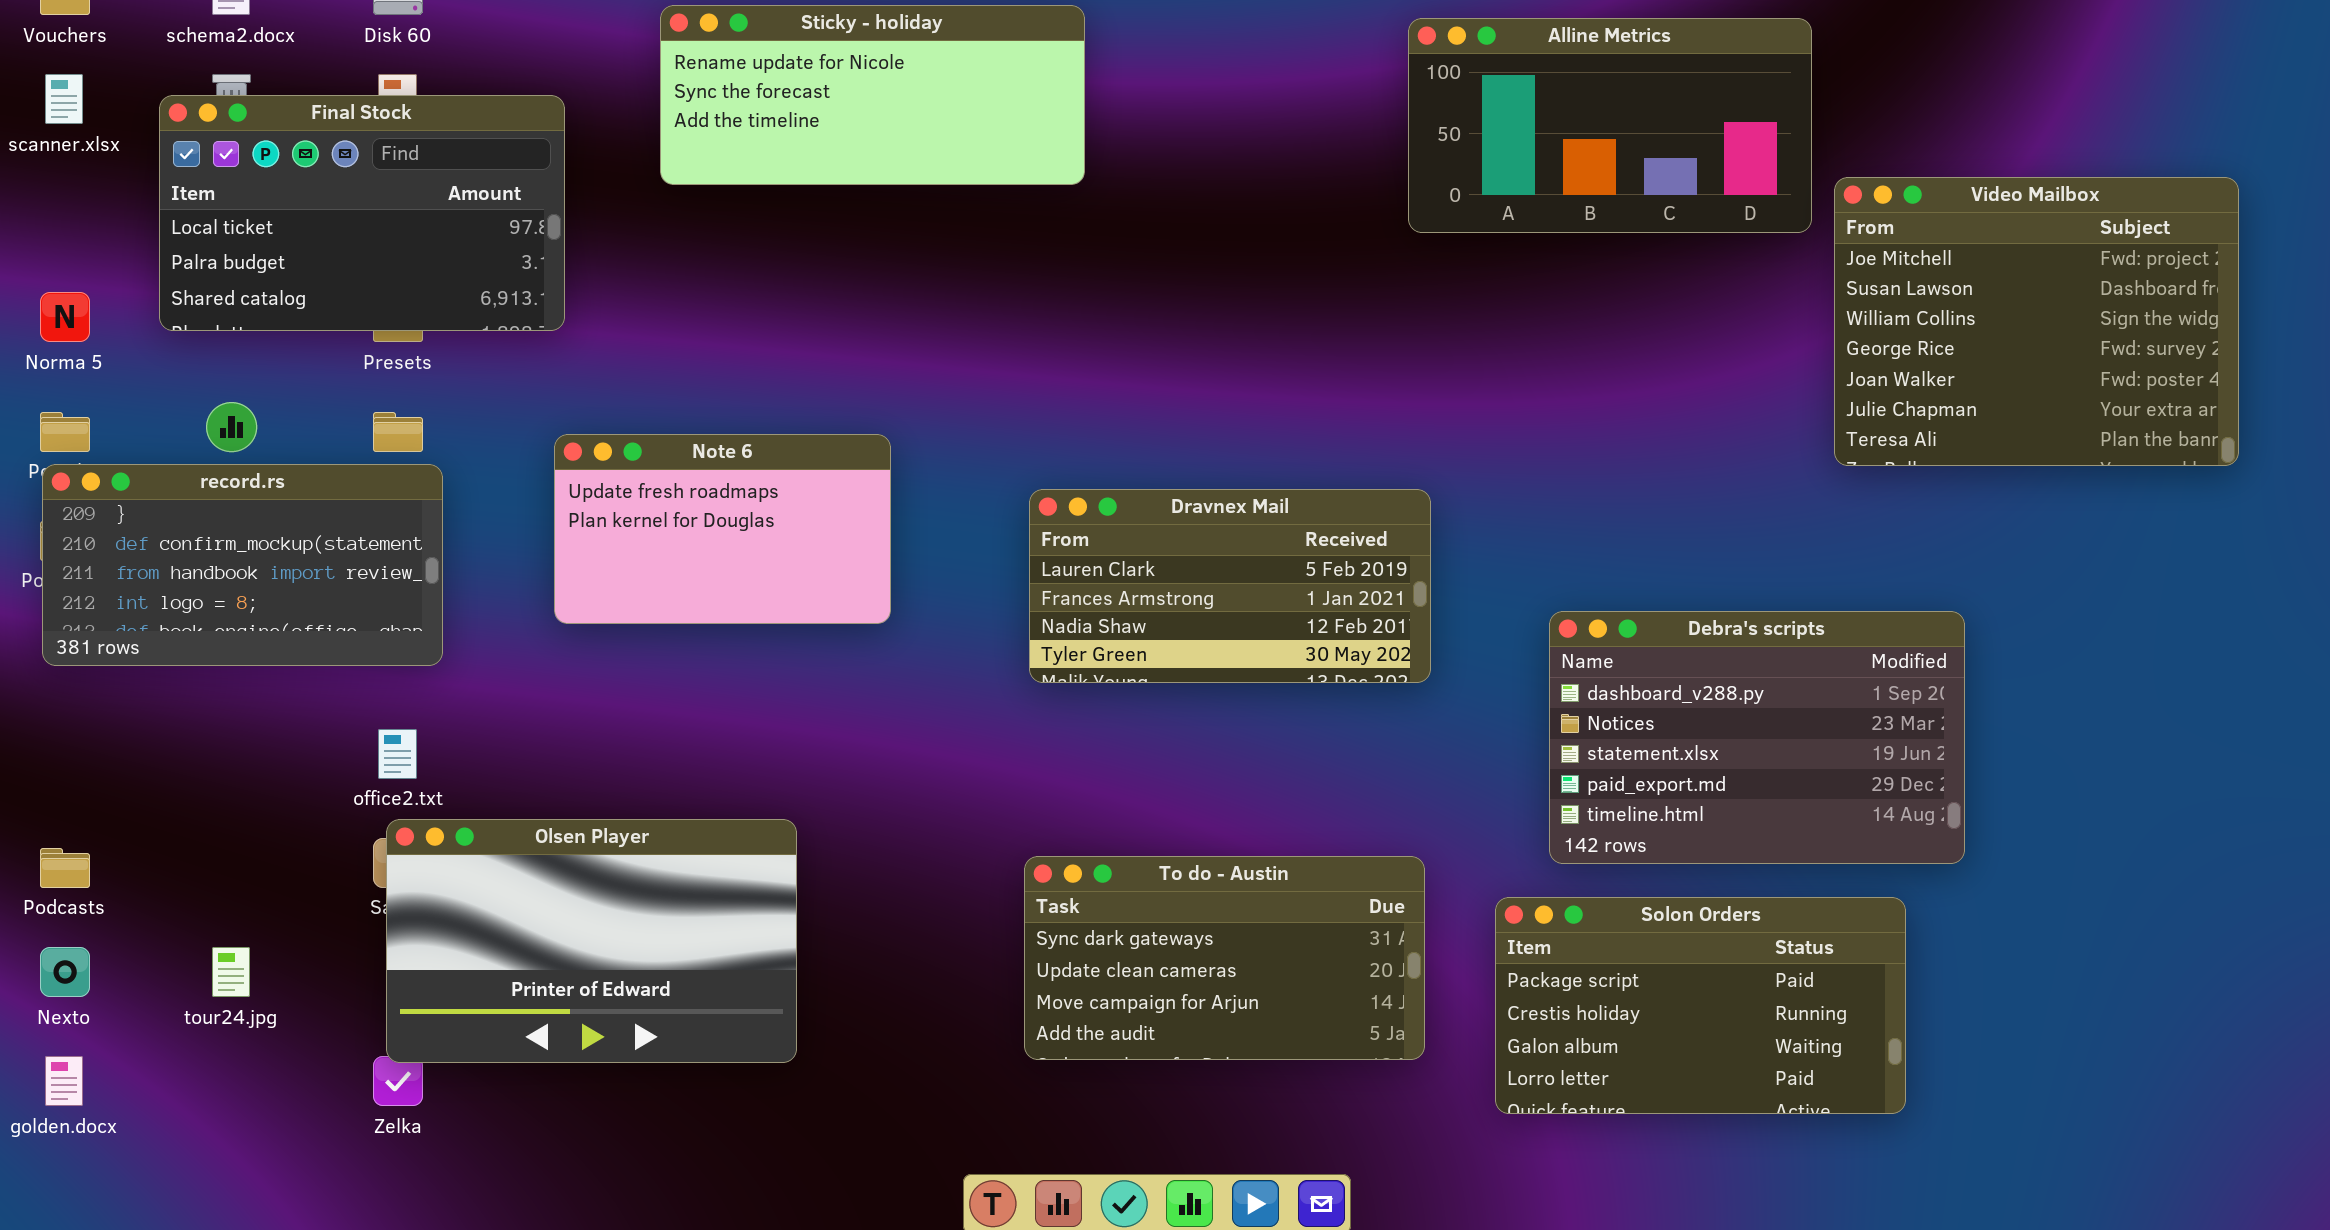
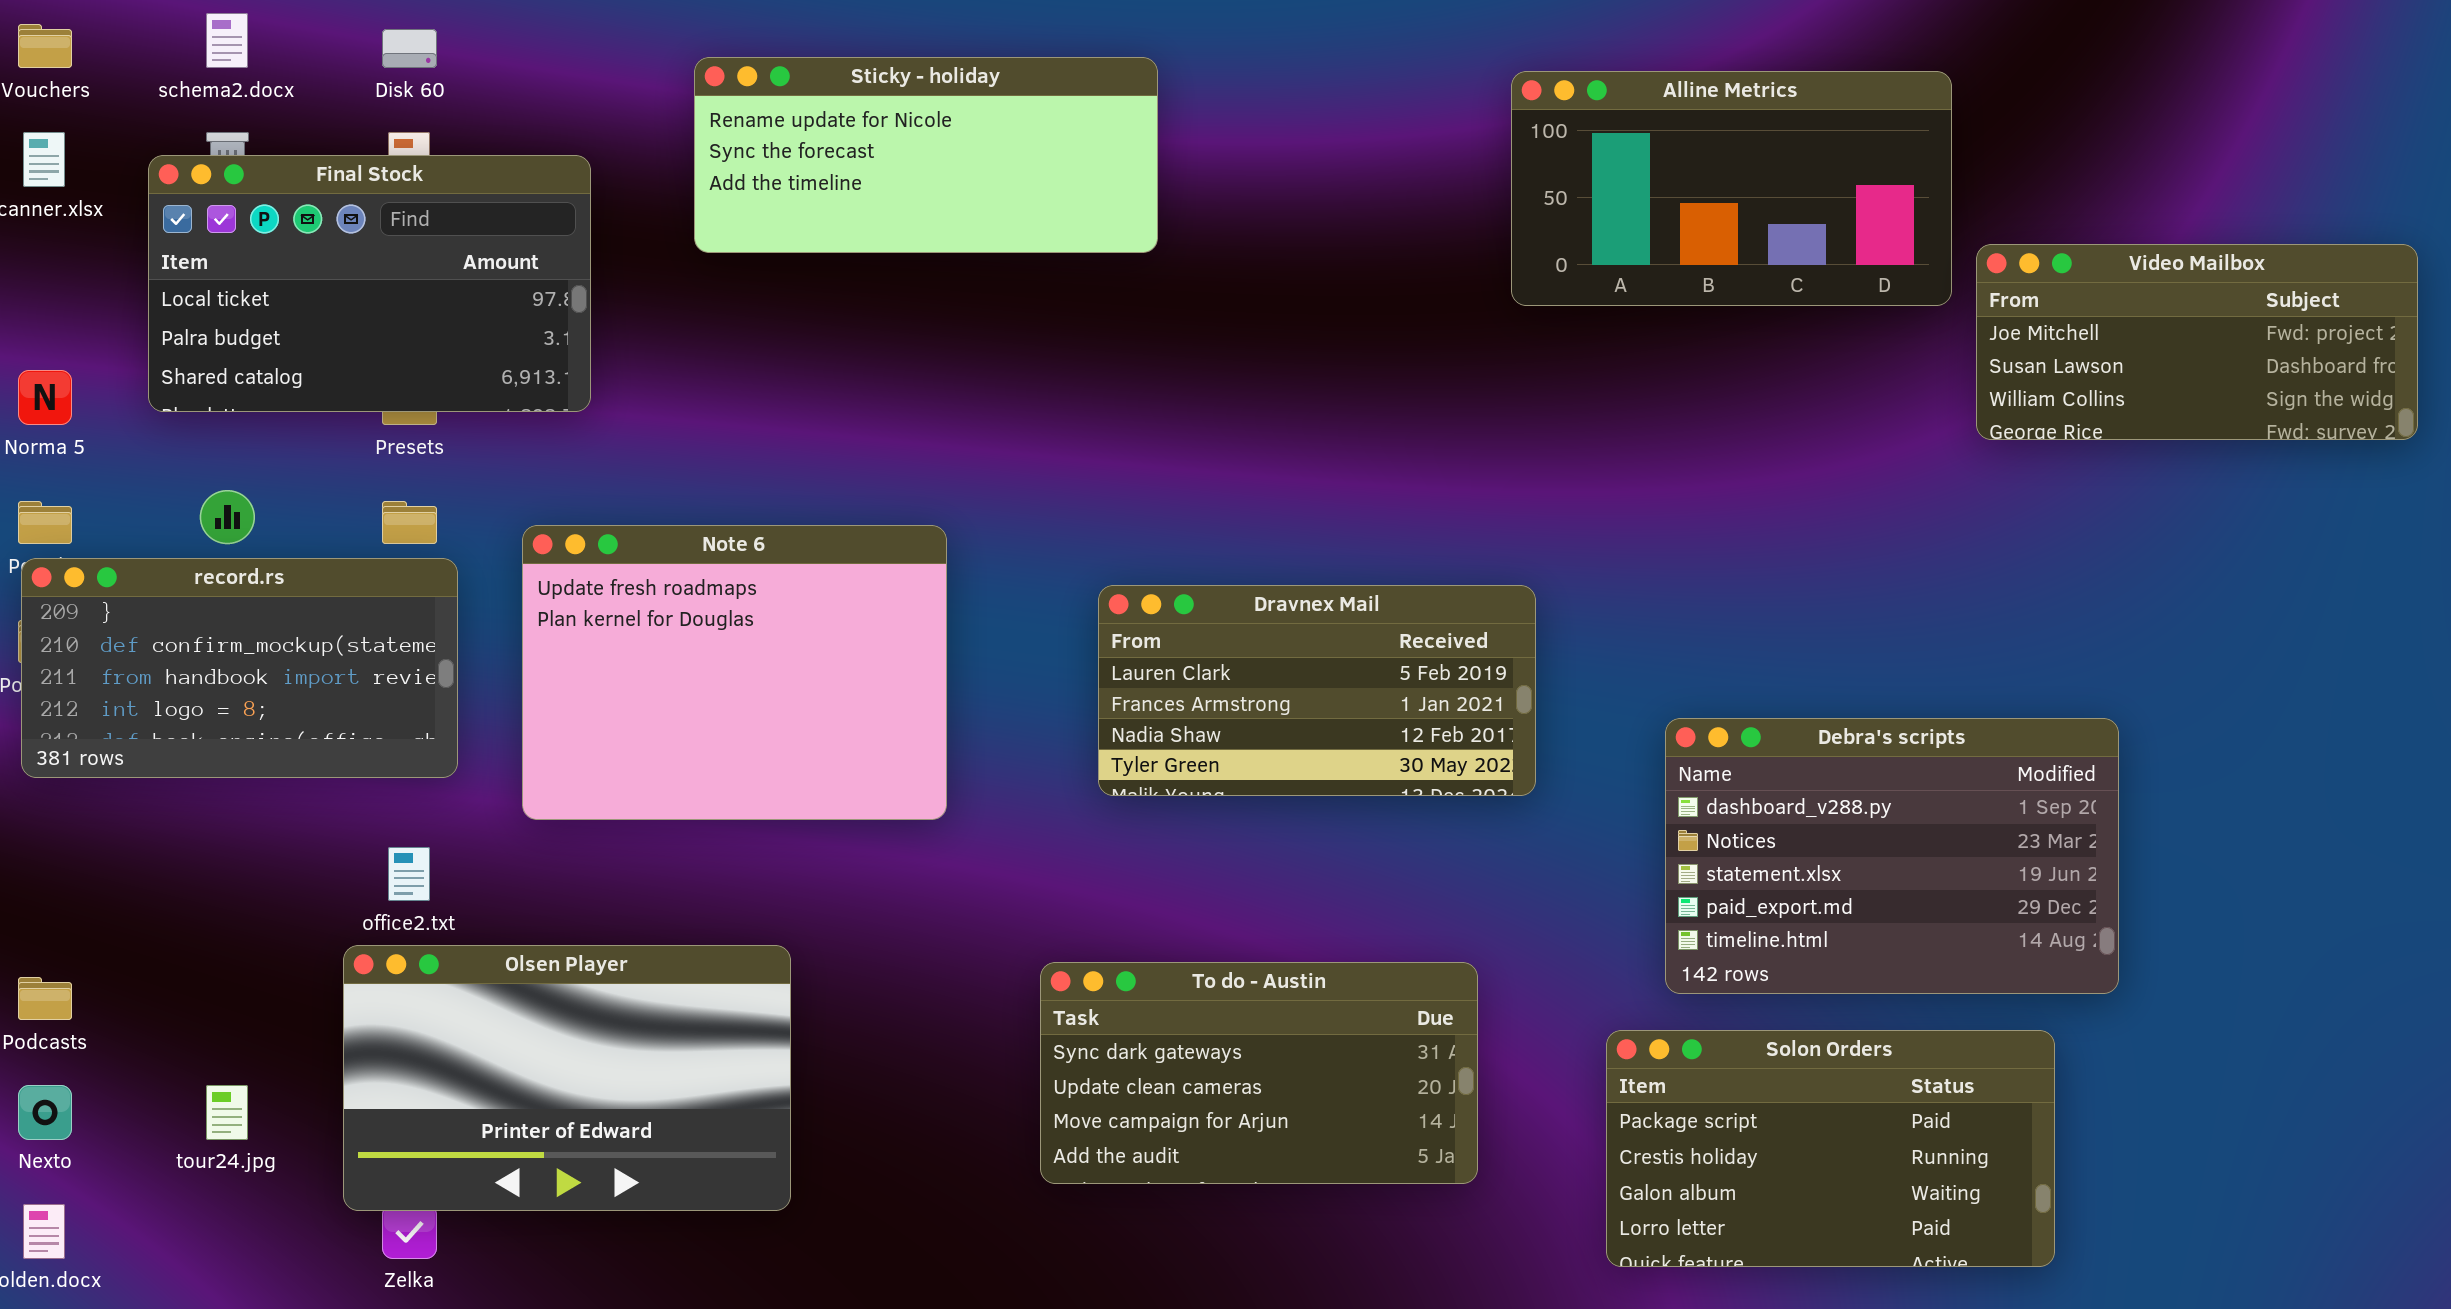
Video Mailbox: [1834,177,2239,466] -> [1976,244,2418,440], resized
Note 6: [554,434,891,624] -> [522,525,947,820], resized
Olsen Player: [386,819,797,1063] -> [343,945,791,1211], moved
To do - Austin: [1024,856,1425,1060] -> [1040,962,1478,1184], moved

